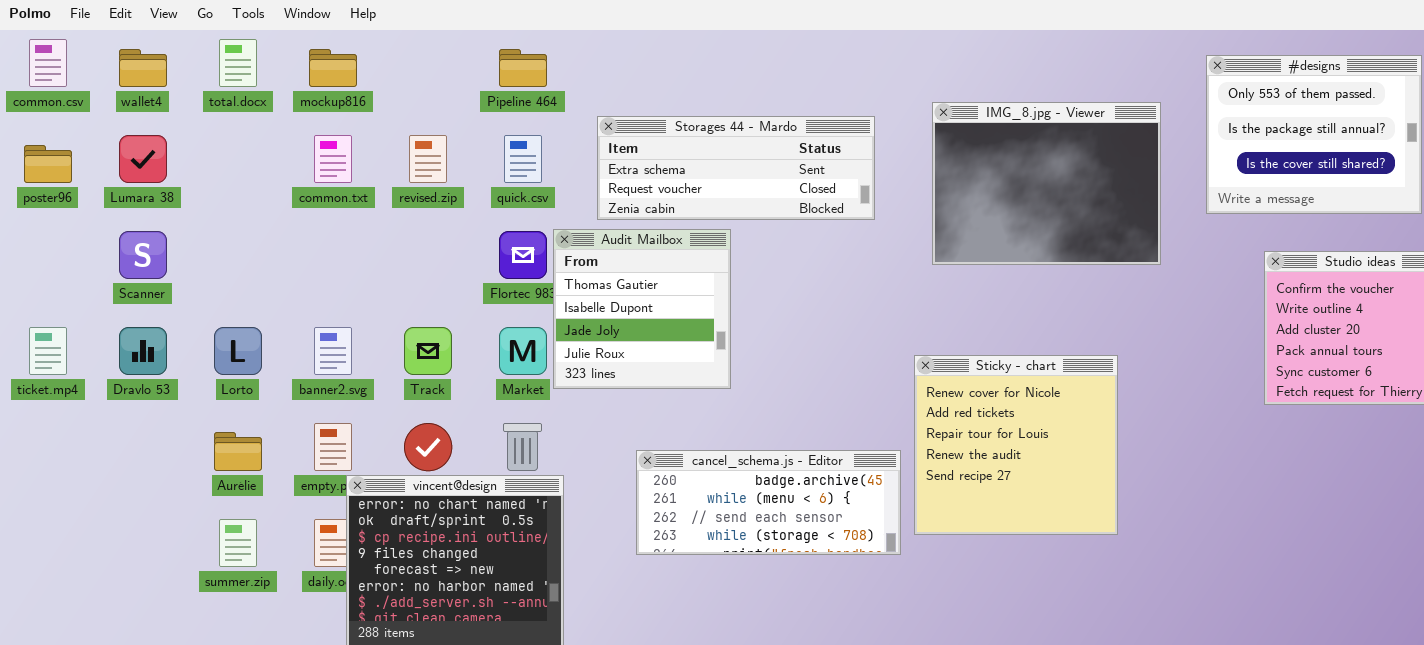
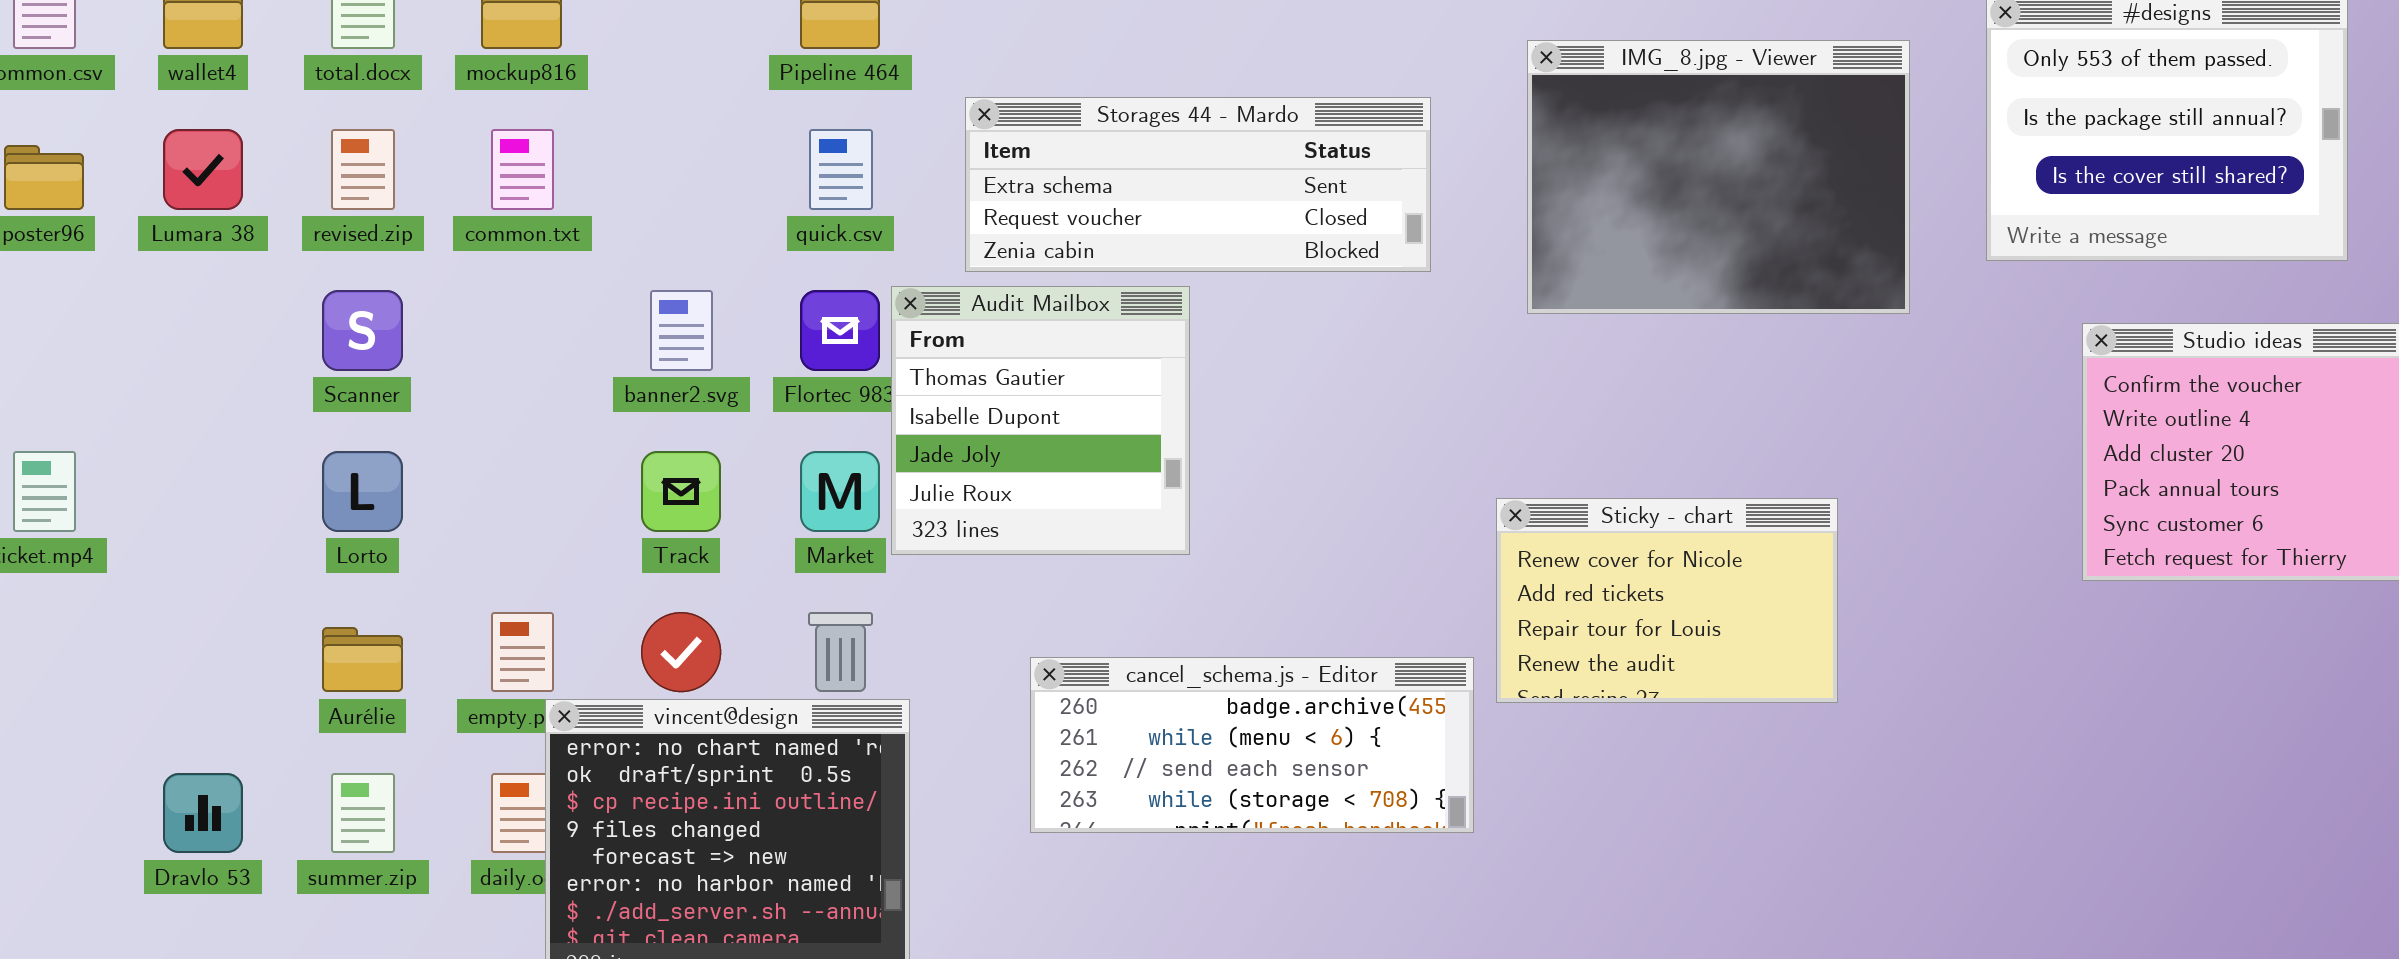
IMG_8.jpg - Viewer: [932,102,1161,265] -> [1527,40,1910,314], moved
revised.zip: [409,135,447,183] -> [331,129,395,210], moved
Scanner: [119,231,167,279] -> [322,290,403,371], moved
Dravlo 53: [119,327,167,375] -> [163,773,243,853], moved
banner2.svg: [314,327,352,375] -> [650,290,713,371], moved
Sticky - chart: [914,355,1118,535] -> [1496,498,1838,703], resized

